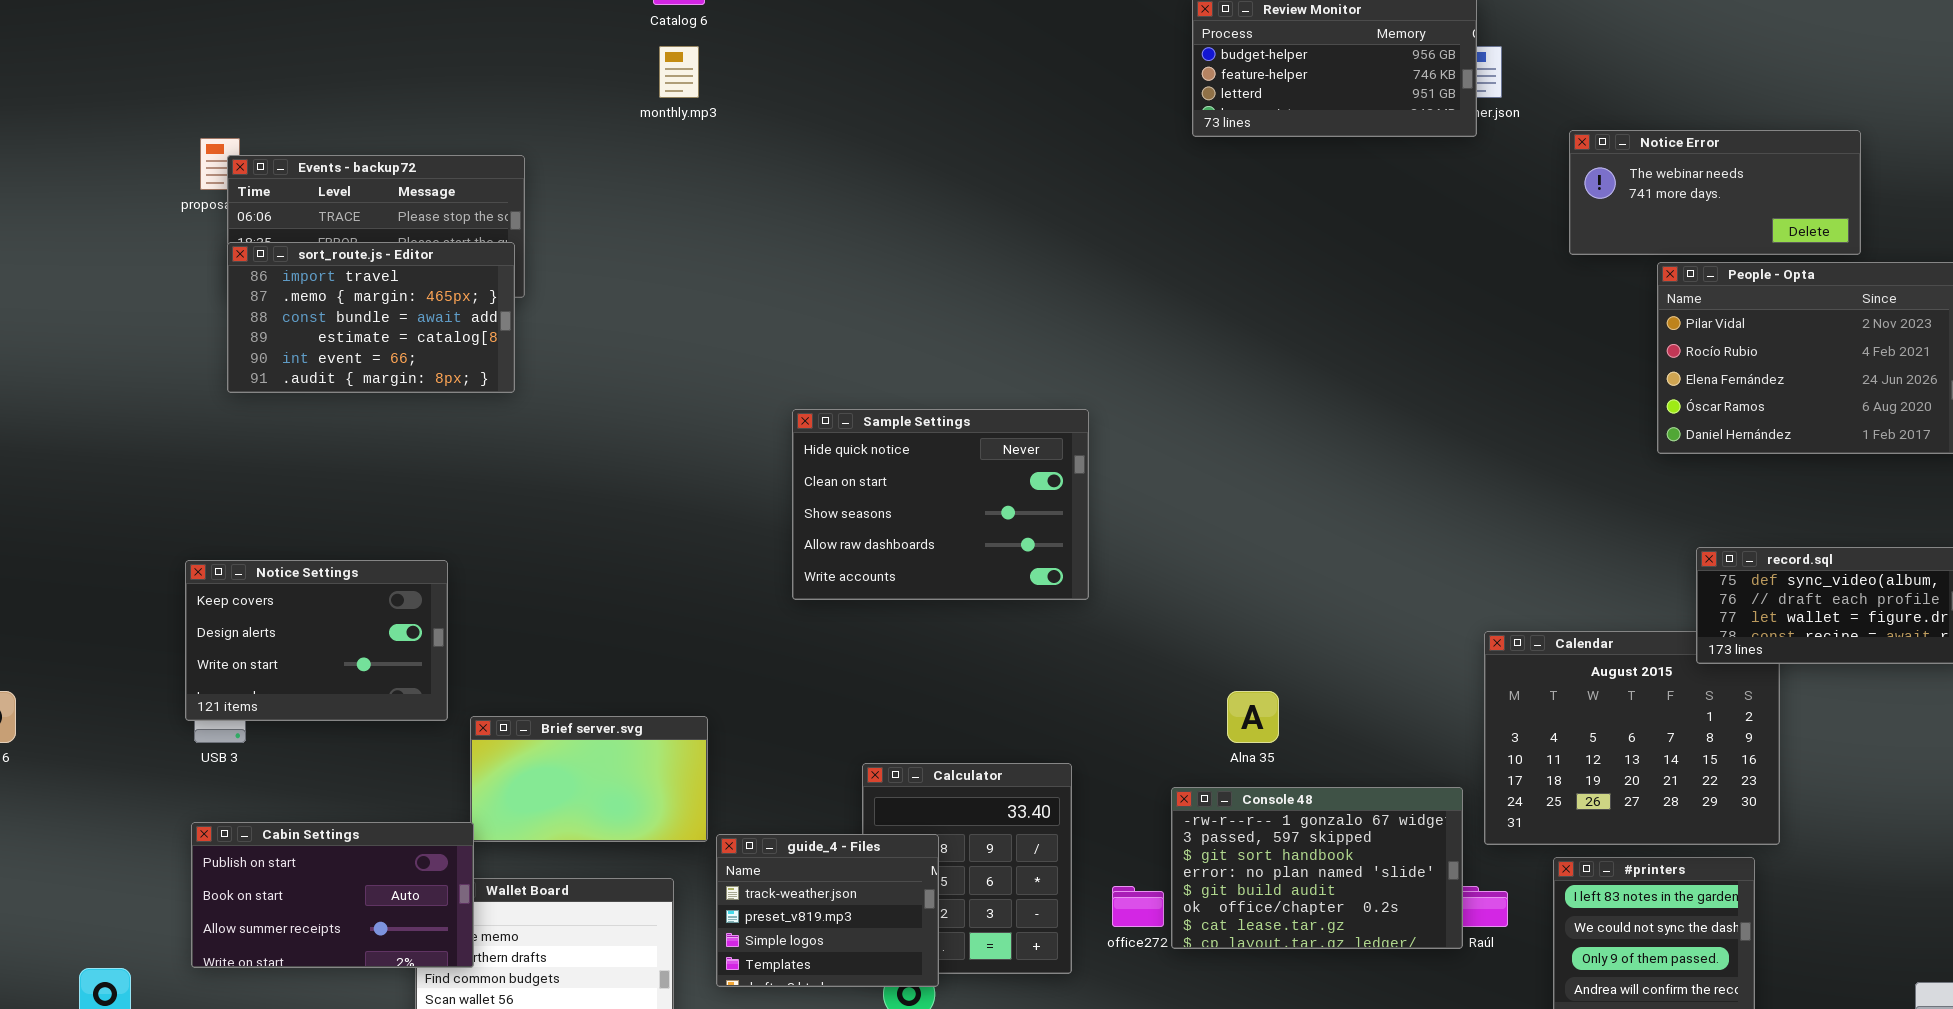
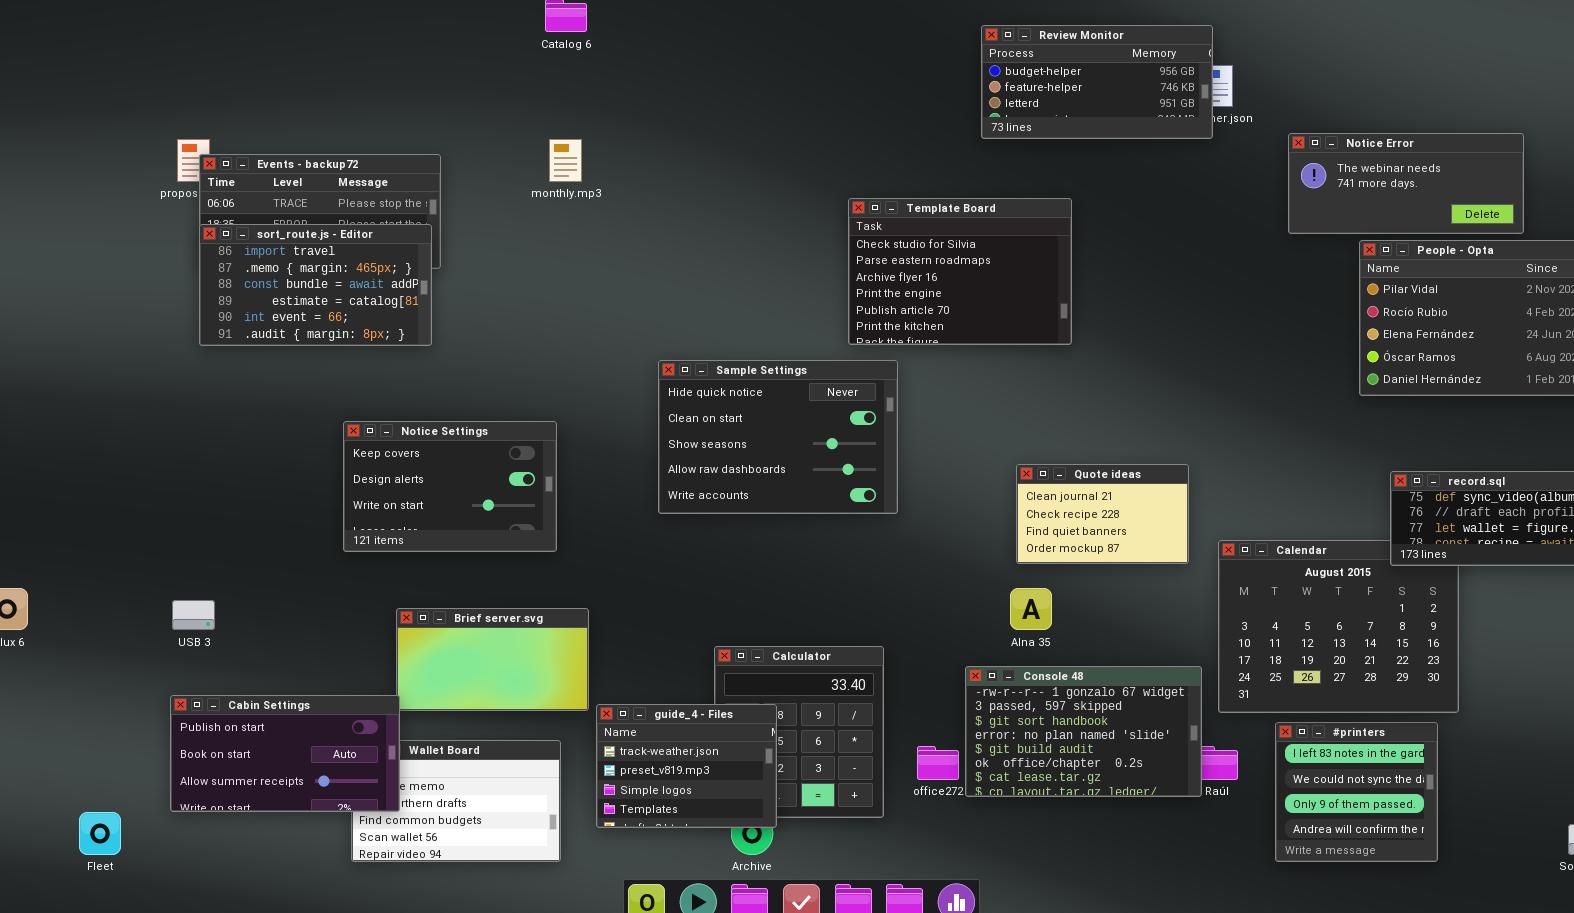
monthly.mp3: [659,46,699,98] -> [549,139,582,182], moved
Template Board: none -> [848,198,1072,345], opened
Quote ideas: none -> [1016,464,1189,564], opened
Notice Settings: [185,560,448,721] -> [343,421,557,552], moved

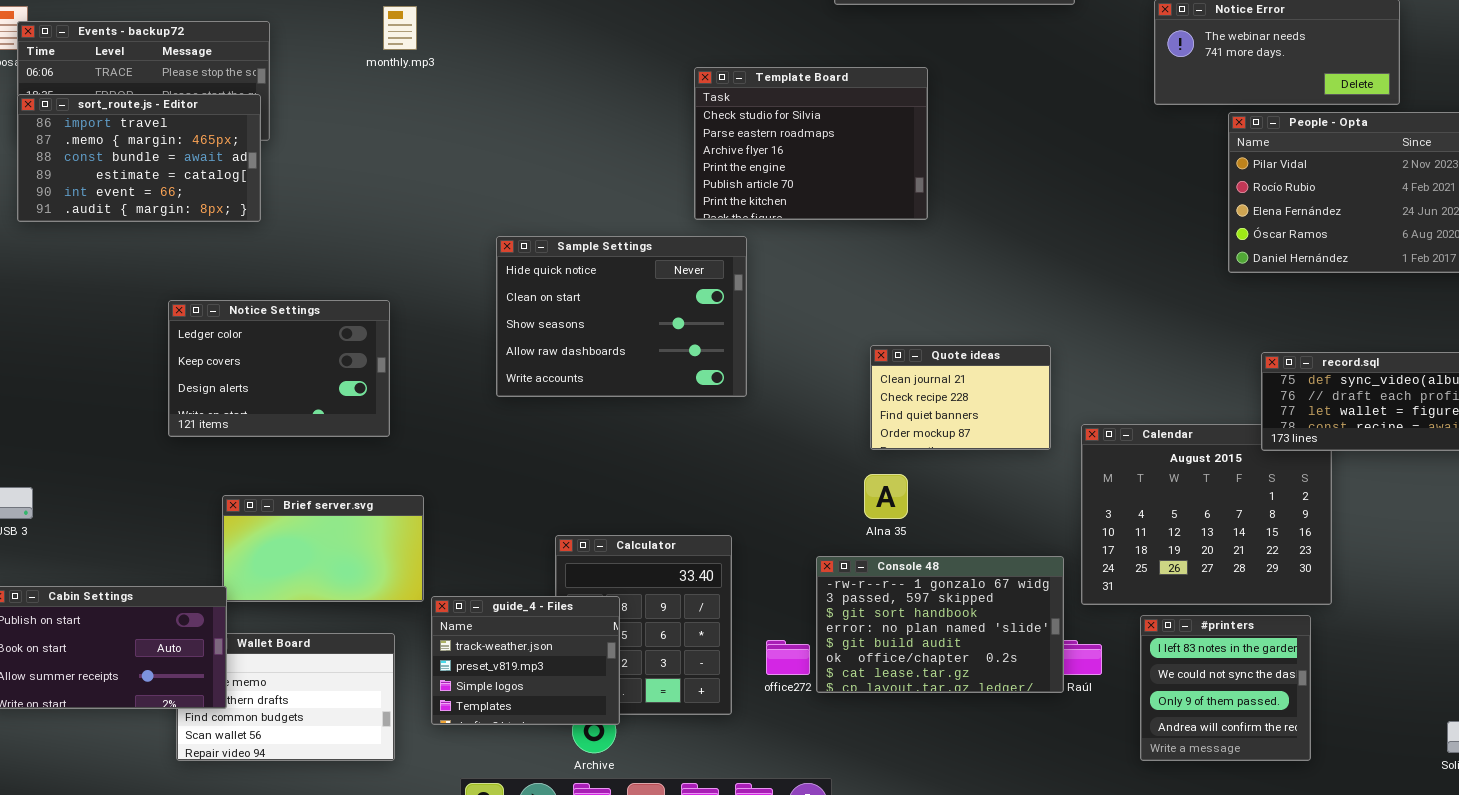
Notice Settings: [343,421,557,552] -> [168,300,390,437], scrolled up 1 row

